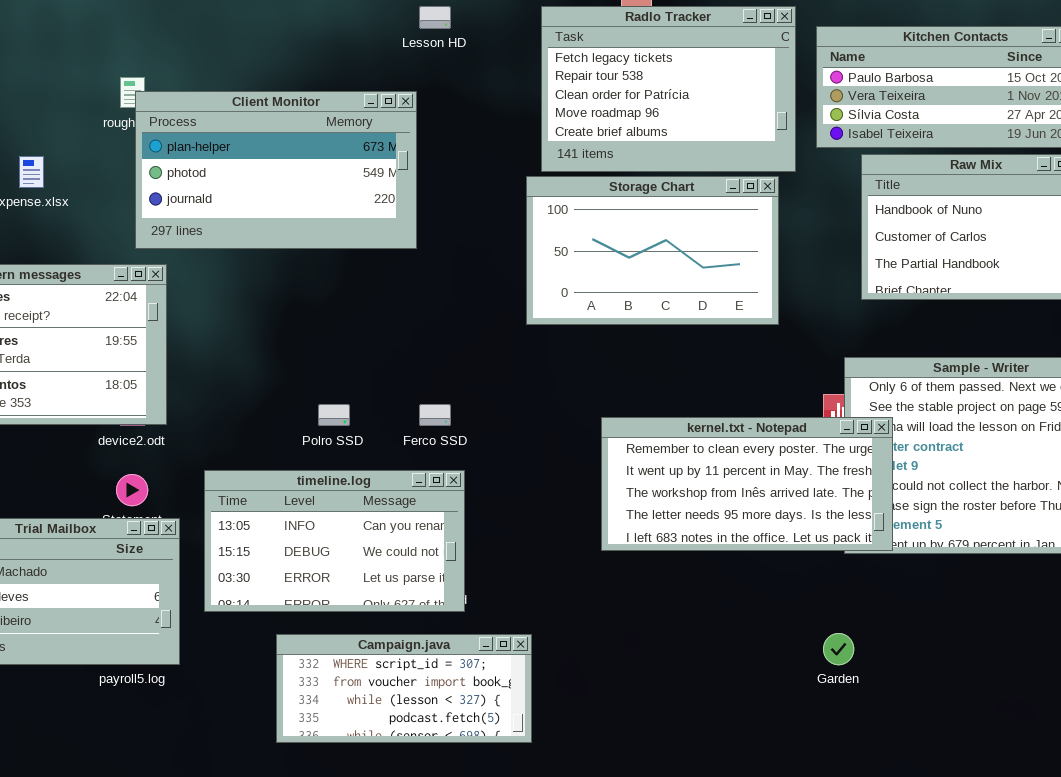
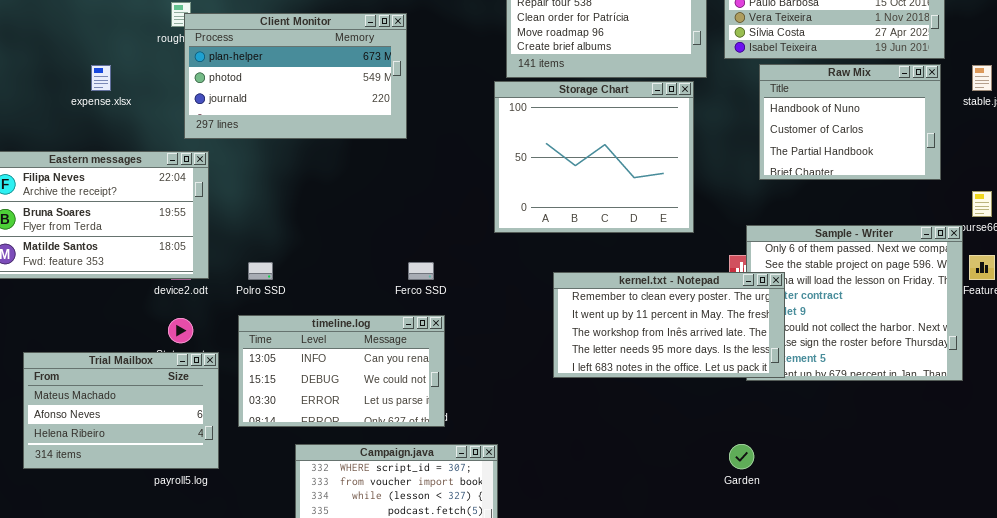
Storage Chart: [526,176,779,325] -> [494,81,694,233], resized
Polro SSD: [318,404,350,426] -> [248,262,273,280], moved

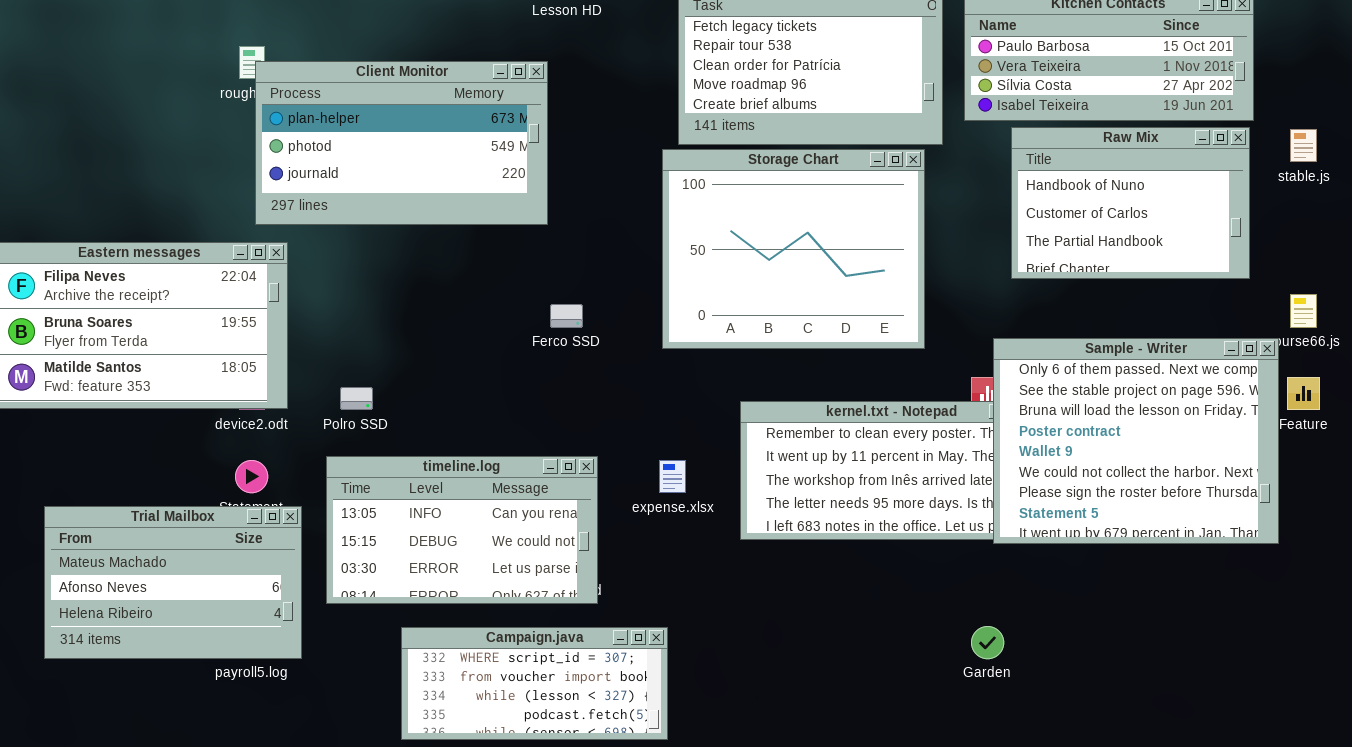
expense.xlsx: [91,65,111,91] -> [659,460,686,493], moved
Sample - Writer: [746,225,963,381] -> [993,338,1279,544], raised
Ferco SSD: [408,262,434,280] -> [550,304,583,328], moved

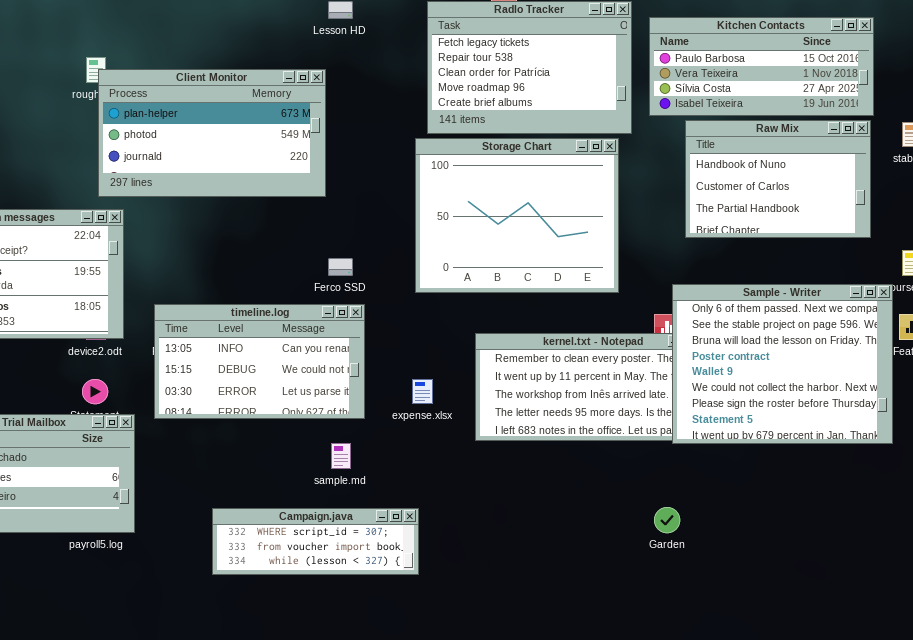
timeline.log: [326,456,598,604] -> [154,304,365,419], moved
Campaign.java: [401,627,668,740] -> [212,508,419,575], resized

